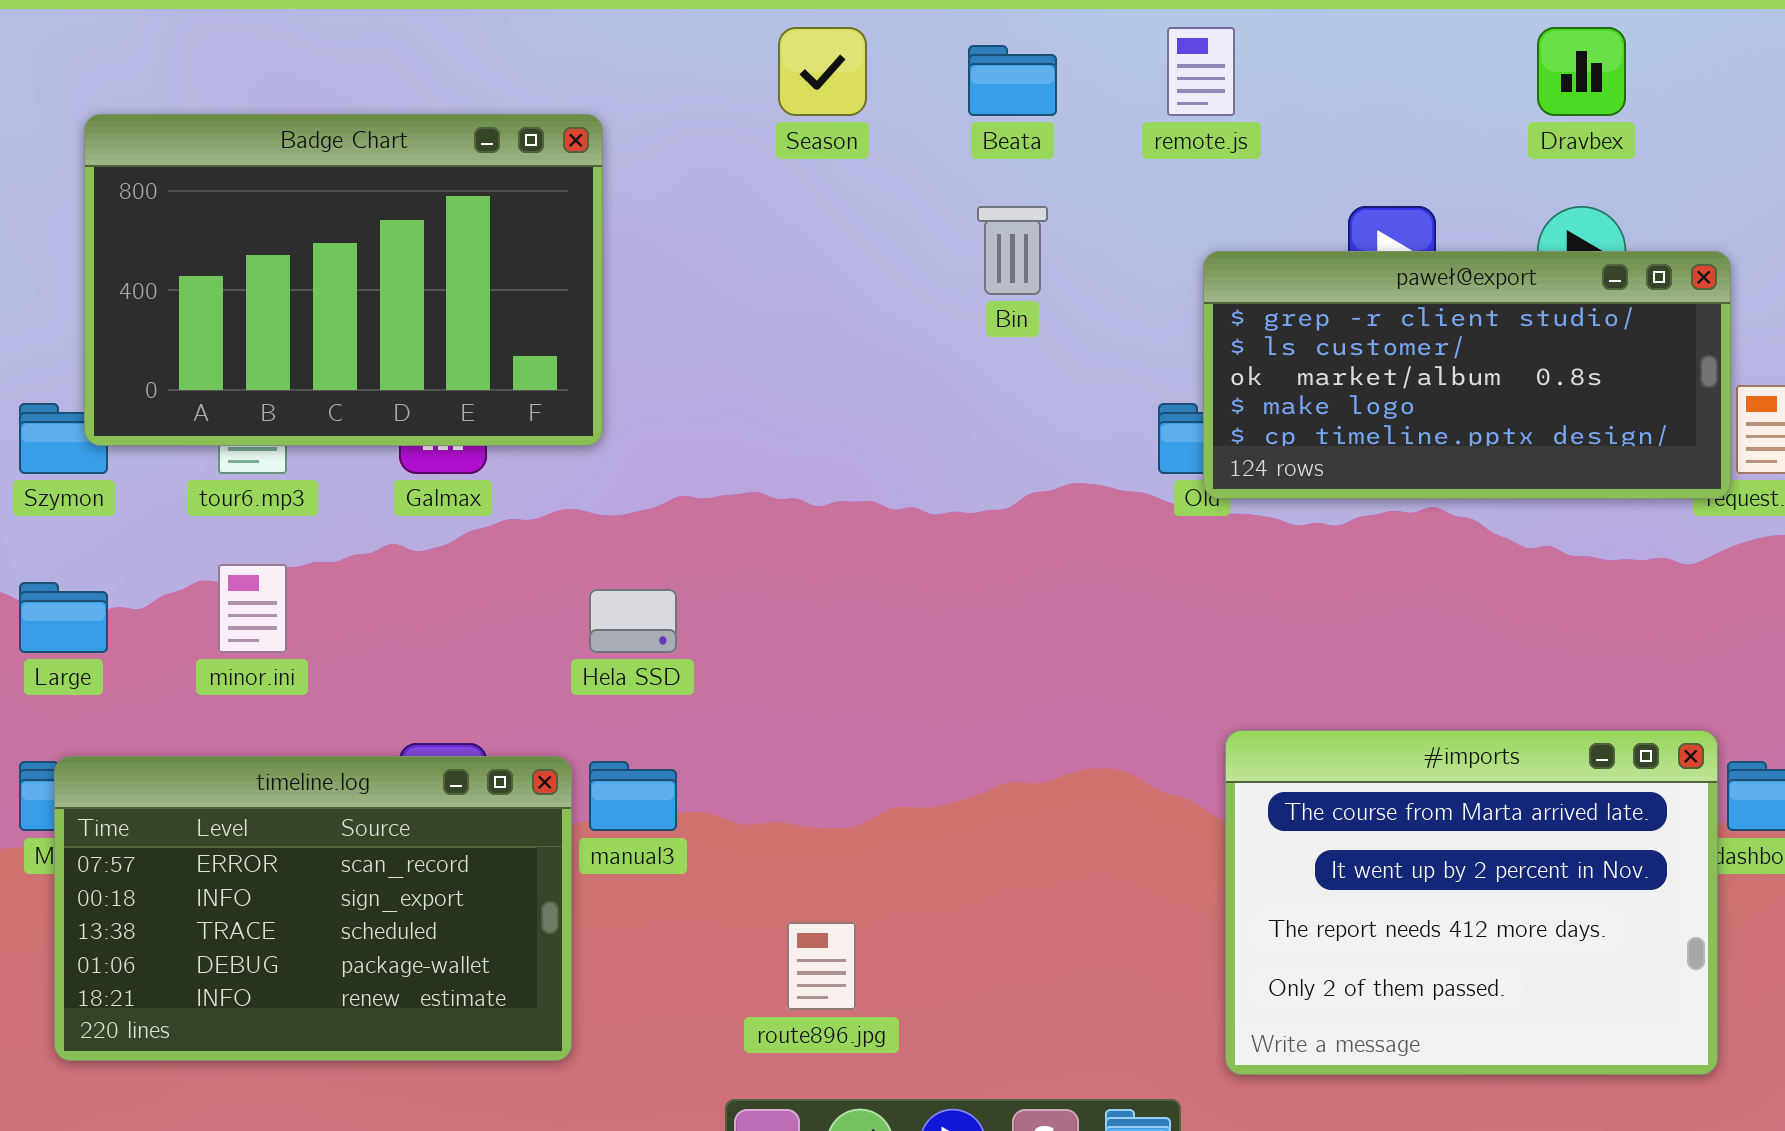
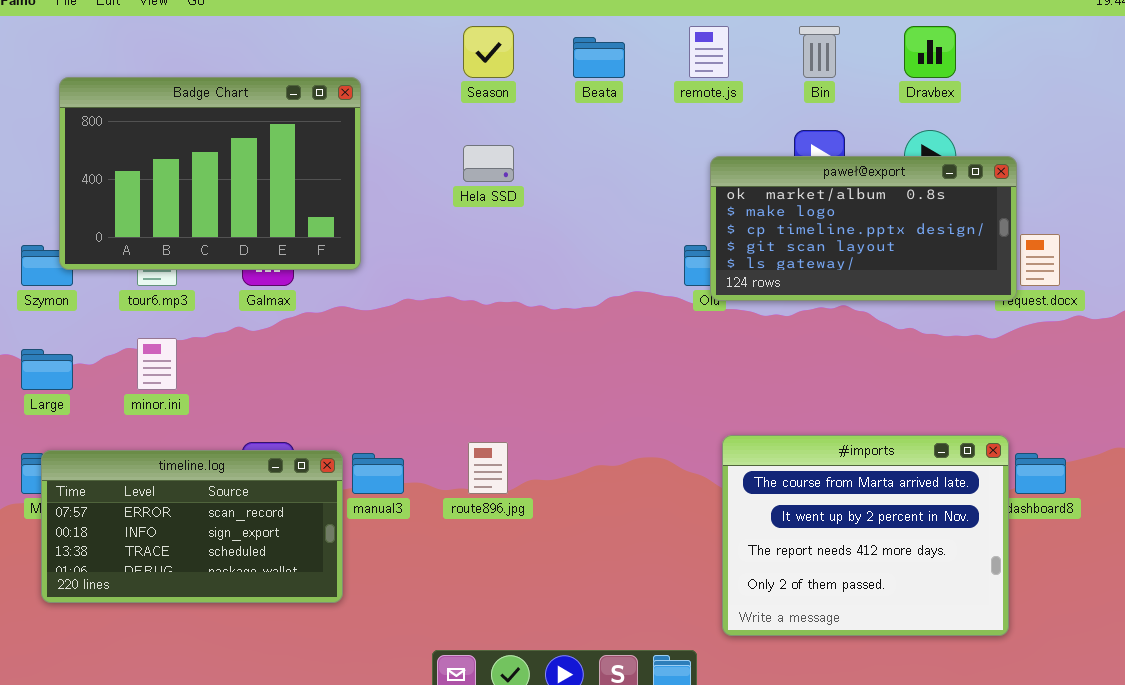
Bin: [977,206,1048,295] -> [799,26,840,78], moved
paweł@export: [1203,251,1731,499] -> [710,156,1017,301], scrolled down 2 rows
Hela SSD: [589,589,677,653] -> [463,145,514,182], moved
timeline.log: [54,756,572,1061] -> [41,450,343,603], resized
route896.jpg: [787,922,856,1010] -> [468,442,508,494], moved

